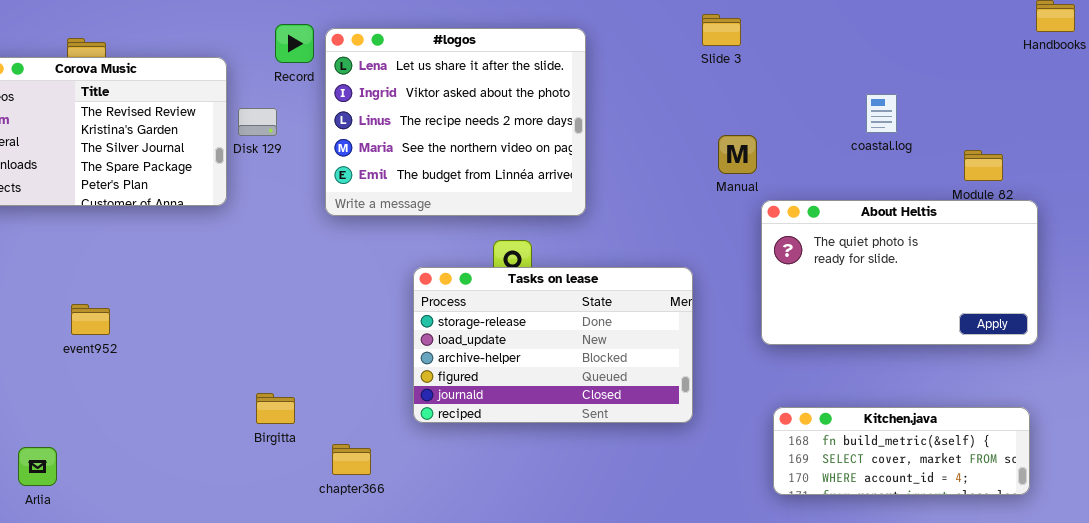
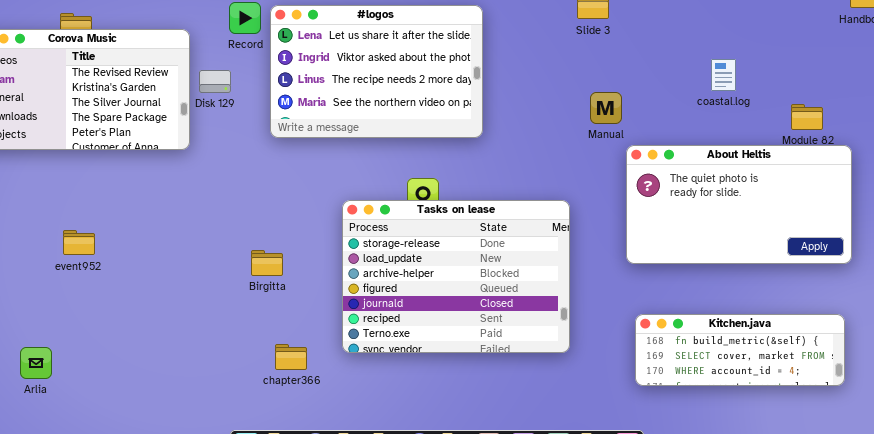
#logos: [325,28,586,216] -> [270,5,483,138], resized
Tasks on lease: [413,267,693,423] -> [342,200,570,353], resized
Birgitta: [256,393,295,424] -> [251,250,283,276], moved

